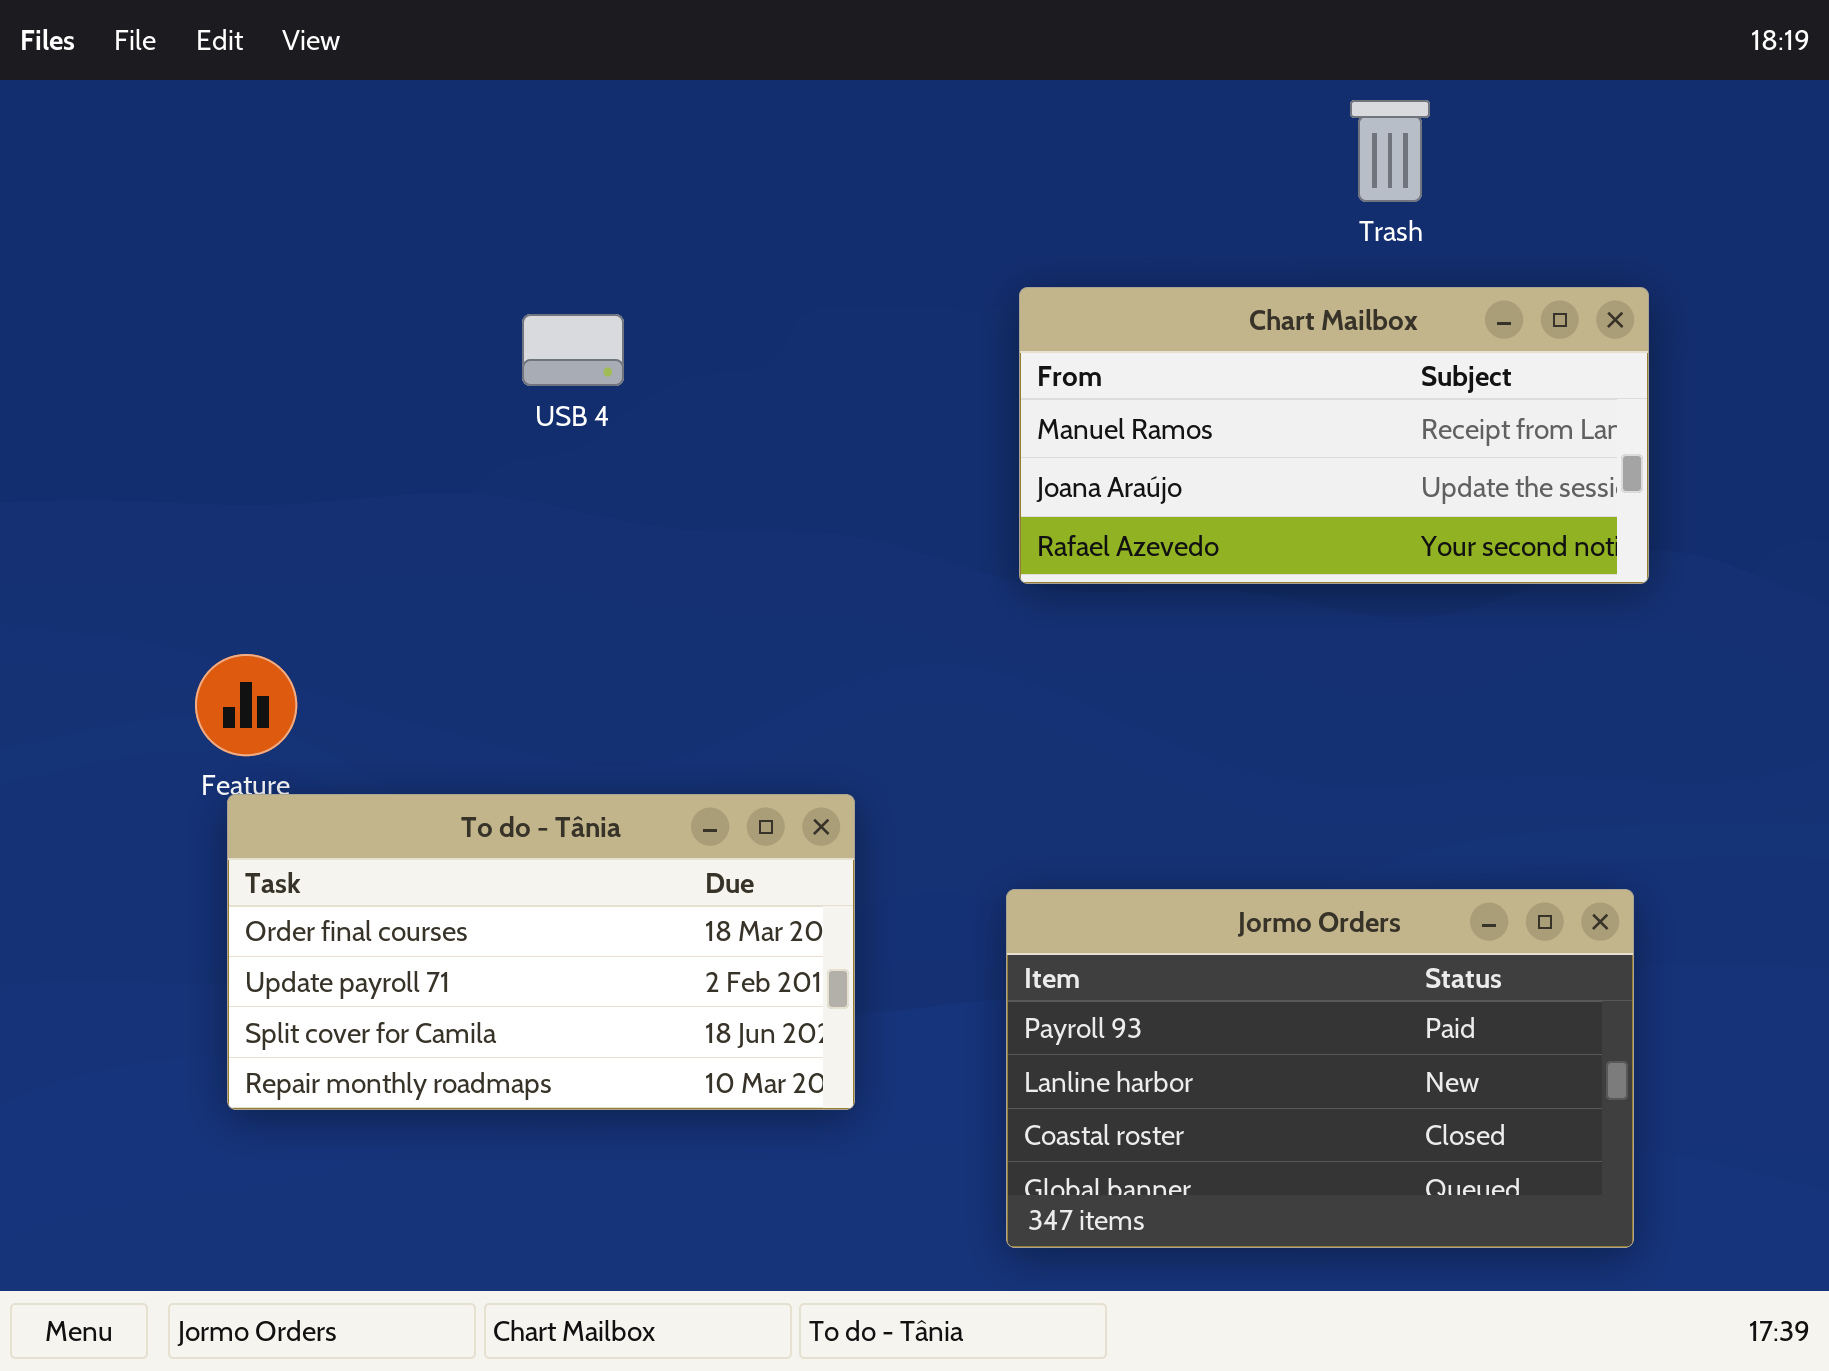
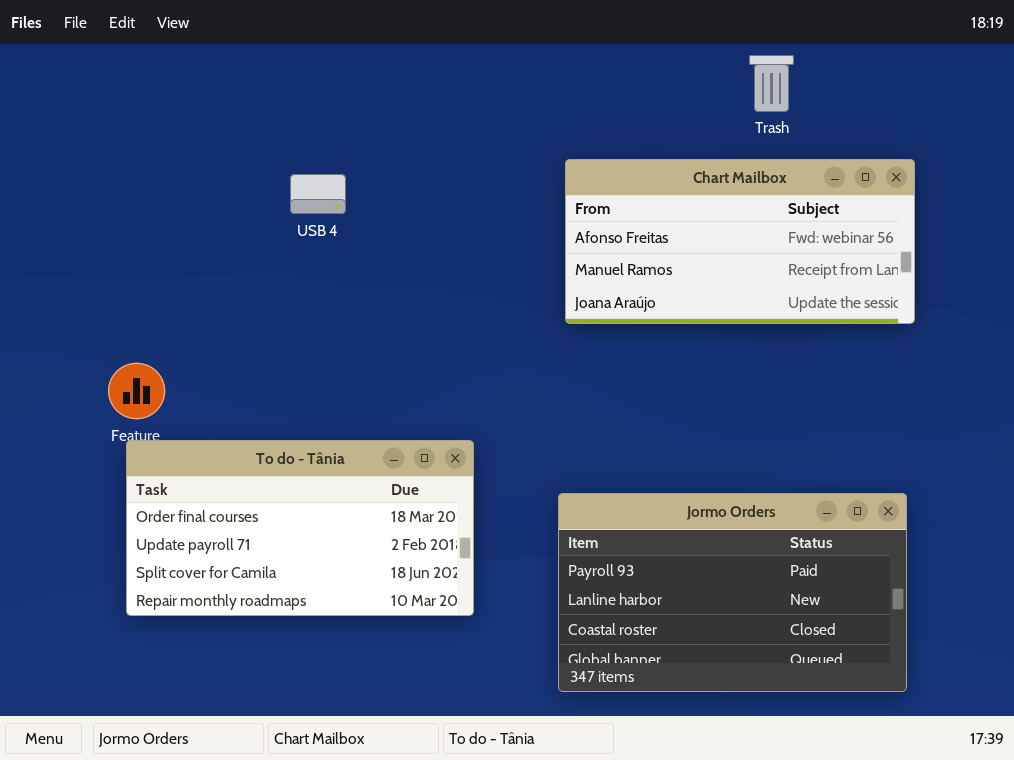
Chart Mailbox: [1019,287,1649,584] -> [565,159,915,324], scrolled up 1 row

